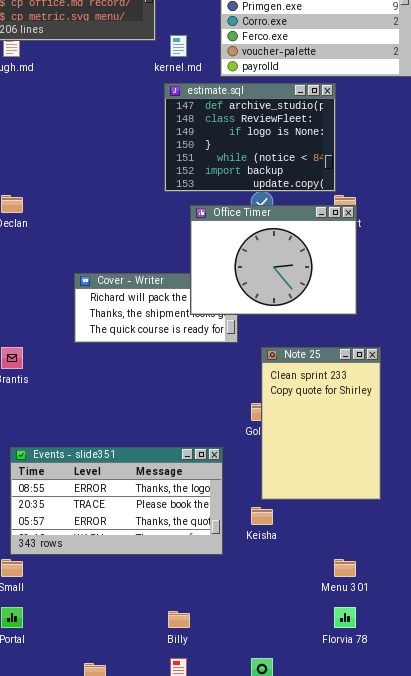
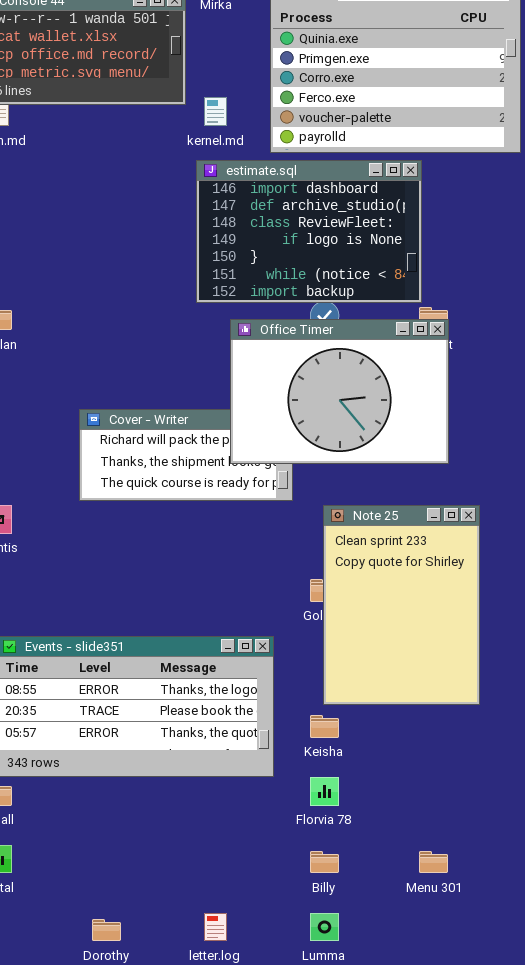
estimate.sql: [164,83,336,192] -> [196,160,422,303], scrolled up 1 row
Menu 301: [334,559,356,577] -> [419,851,448,873], moved
Florvia 78: [334,607,356,628] -> [310,777,339,806], moved
Billy: [168,611,190,628] -> [310,851,339,873], moved

